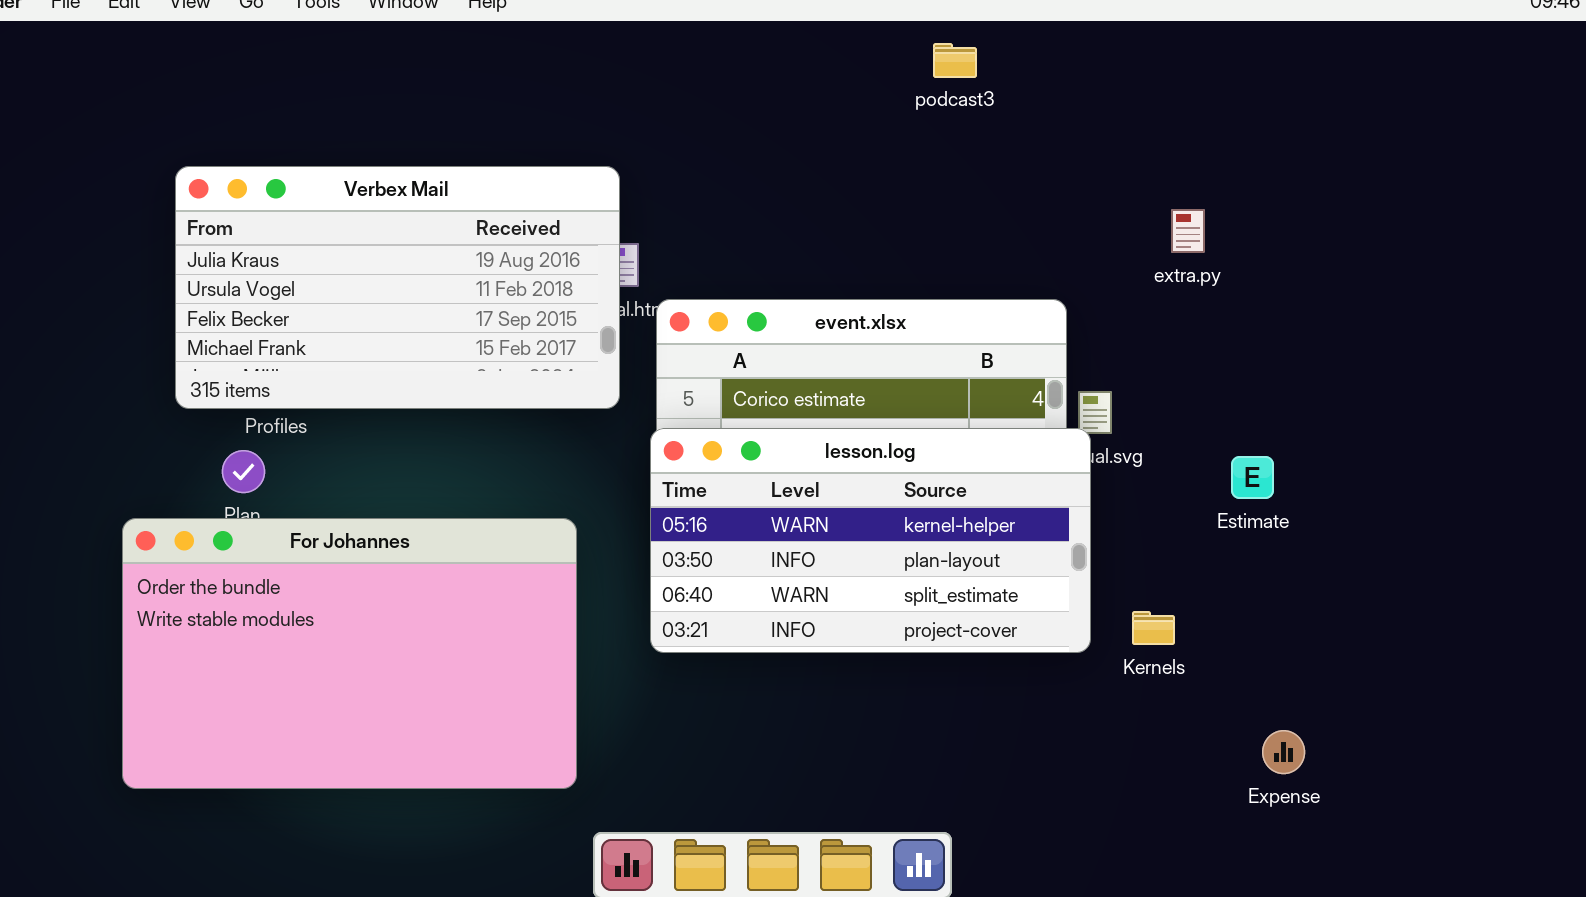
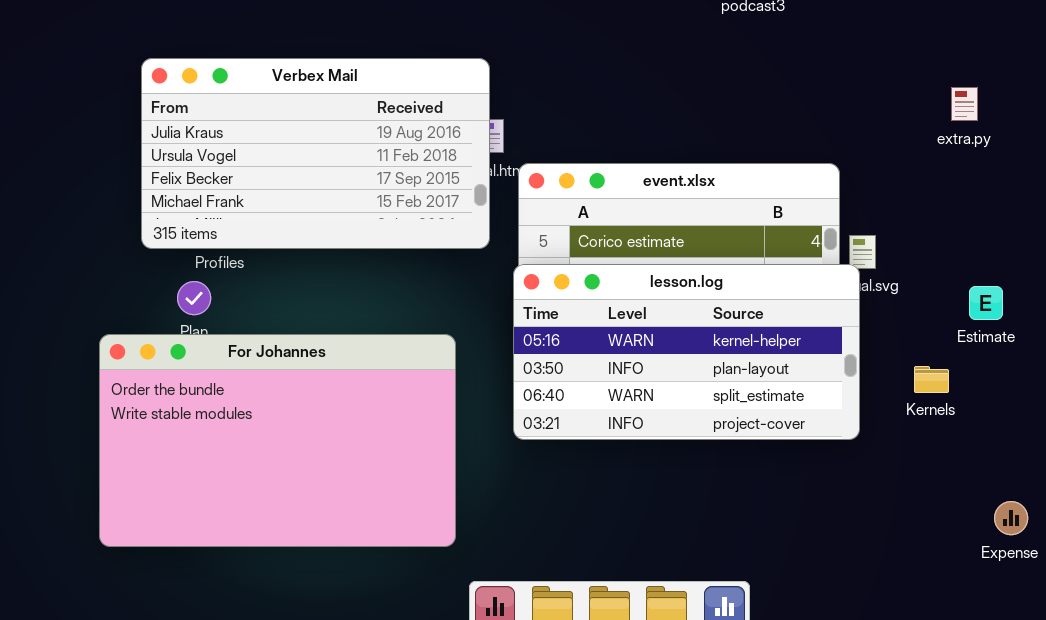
extra.py: [1171,209,1205,253] -> [951,87,978,121], moved
Kernels: [1132,611,1175,645] -> [914,366,949,393], moved

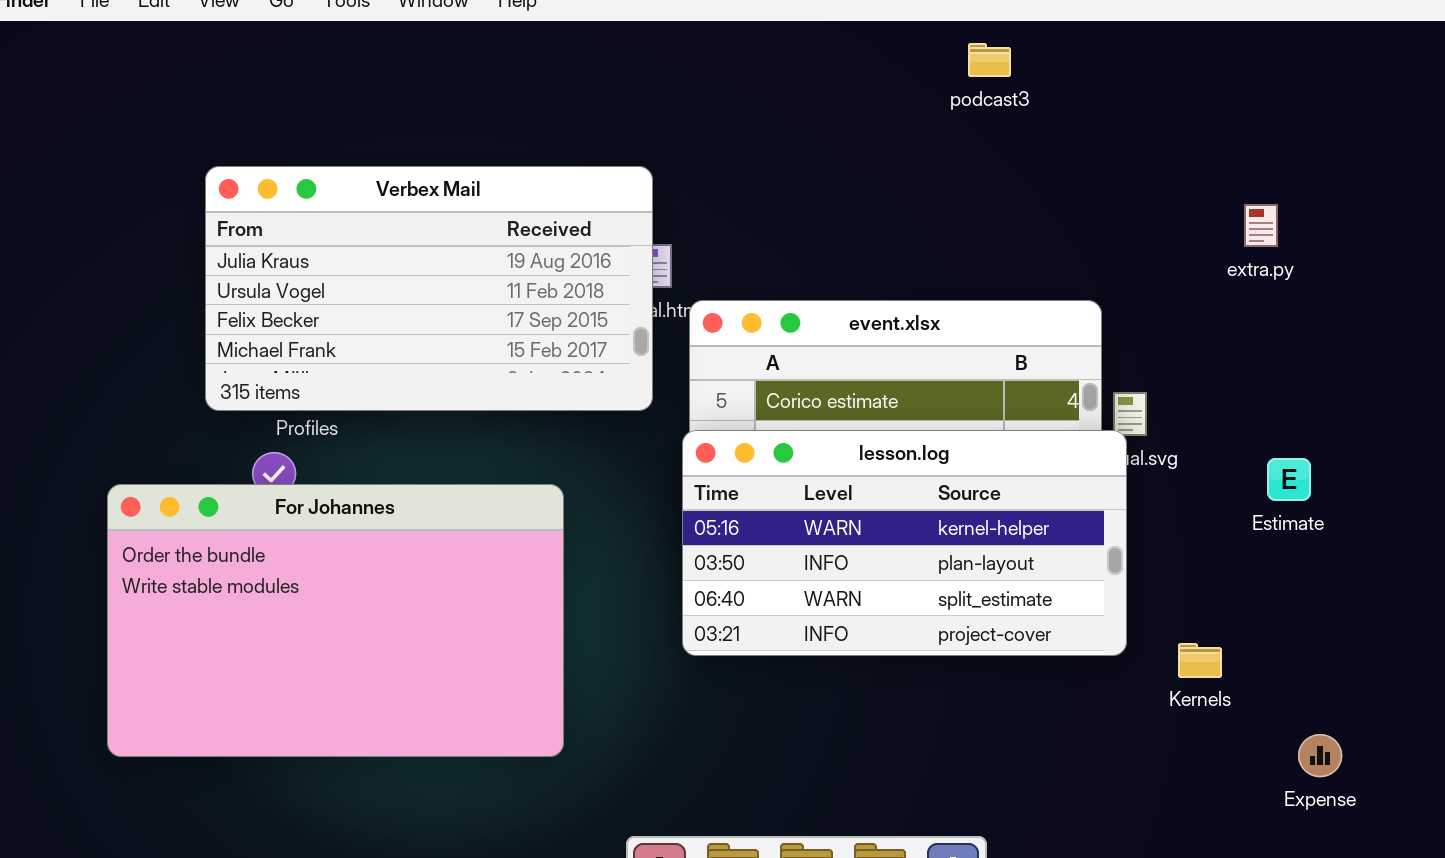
For Johannes: [99,334,456,547] -> [107,484,564,757], moved
Kernels: [914,366,949,393] -> [1178,643,1222,678], moved

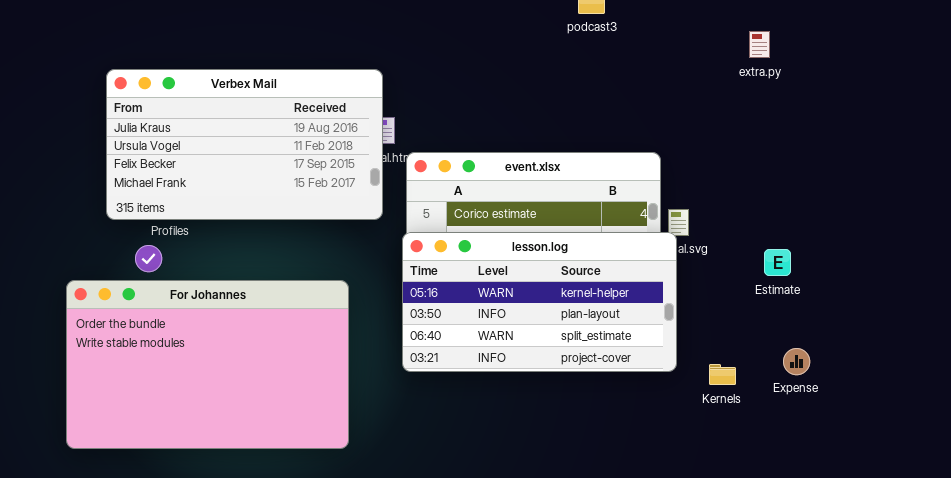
extra.py: [1244,204,1278,247] -> [749,31,770,58], moved
For Johannes: [107,484,564,757] -> [66,280,349,449], moved
Expense: [1298,734,1342,777] -> [783,348,810,375], moved

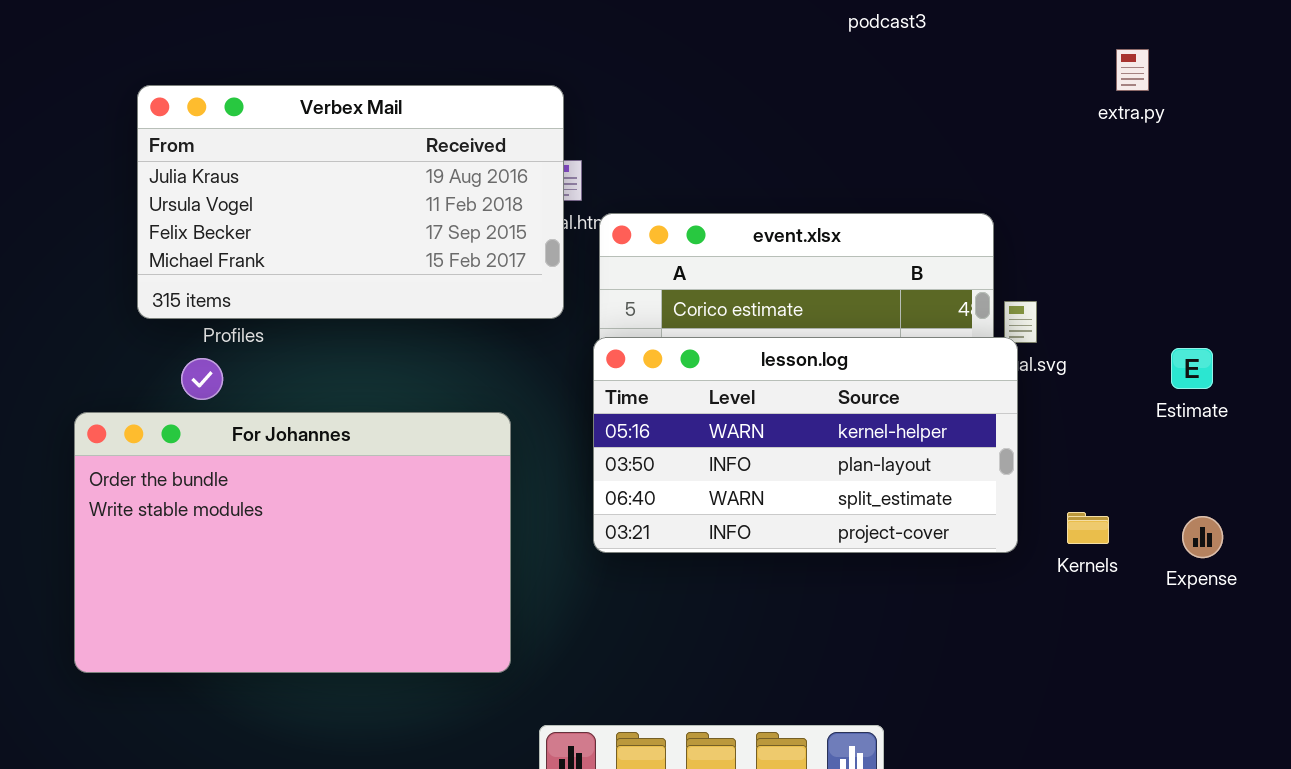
extra.py: [749,31,770,58] -> [1116,49,1149,91], moved
Estimate: [764,249,791,276] -> [1171,348,1213,389], moved
Kernels: [709,364,736,385] -> [1067,512,1109,544], moved

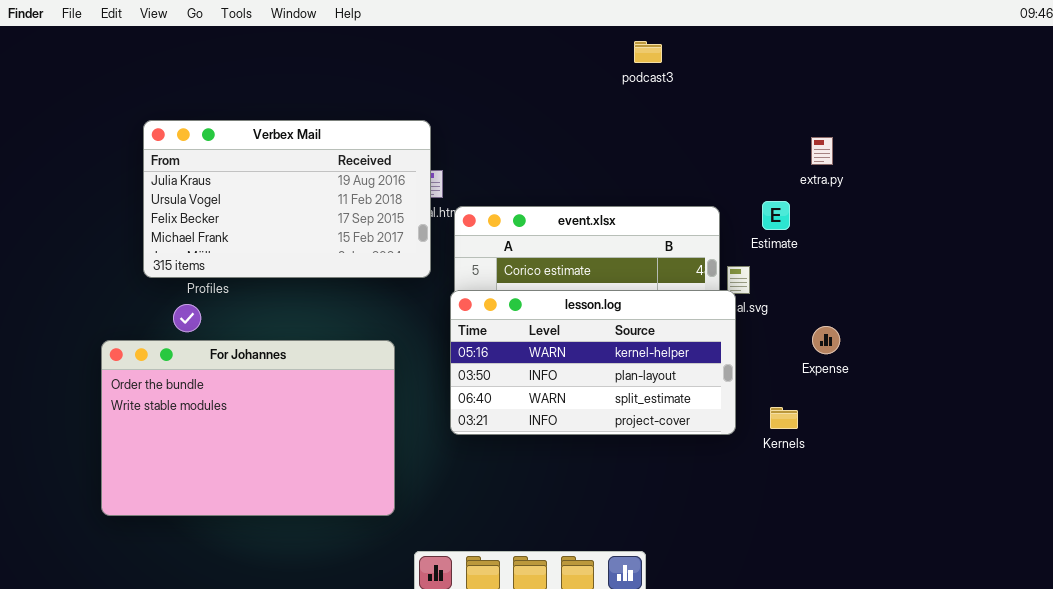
extra.py: [1116,49,1149,91] -> [811,137,833,165], moved
Estimate: [1171,348,1213,389] -> [762,201,790,230], moved
Expense: [1182,516,1223,558] -> [812,326,840,354], moved

